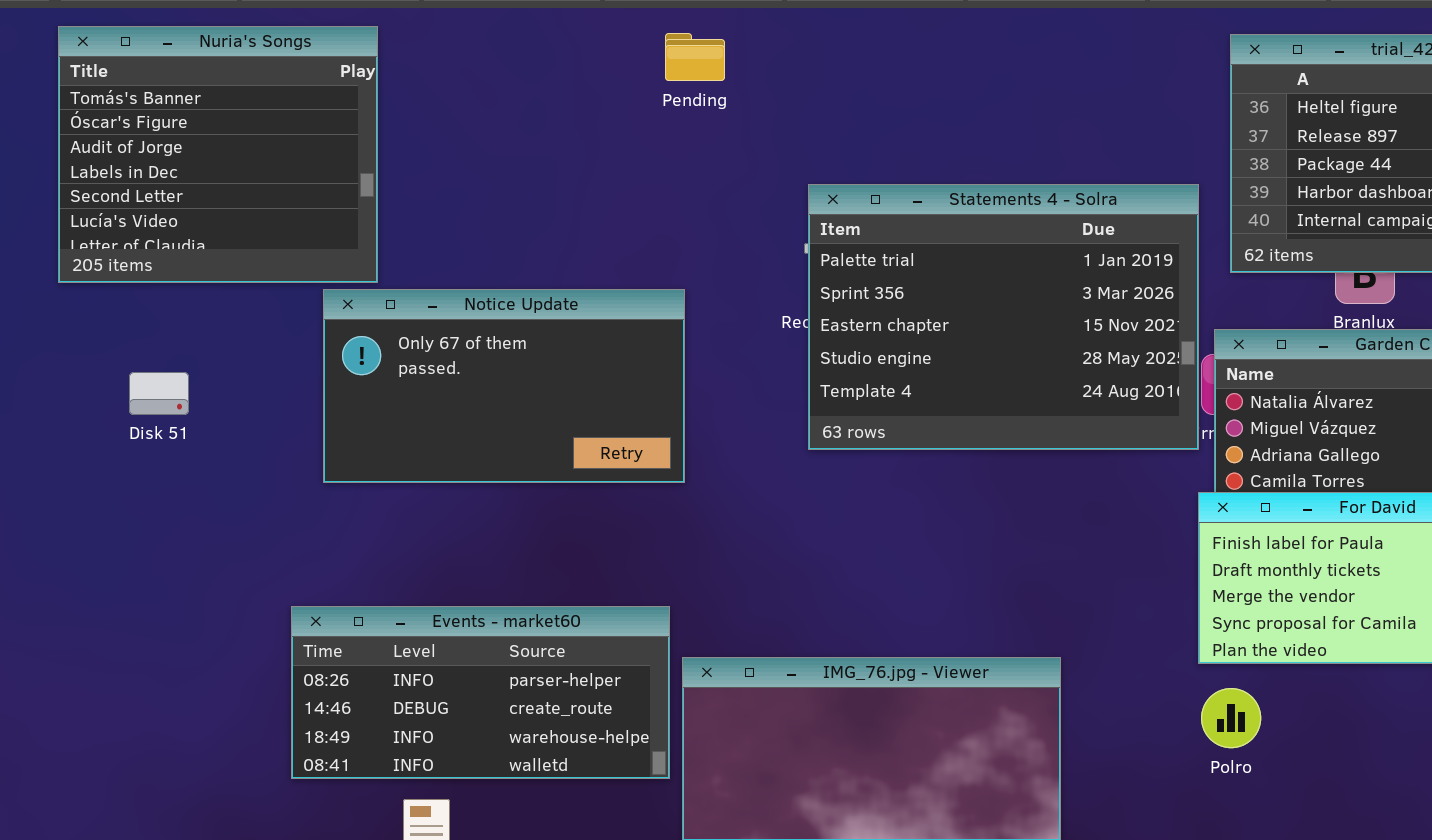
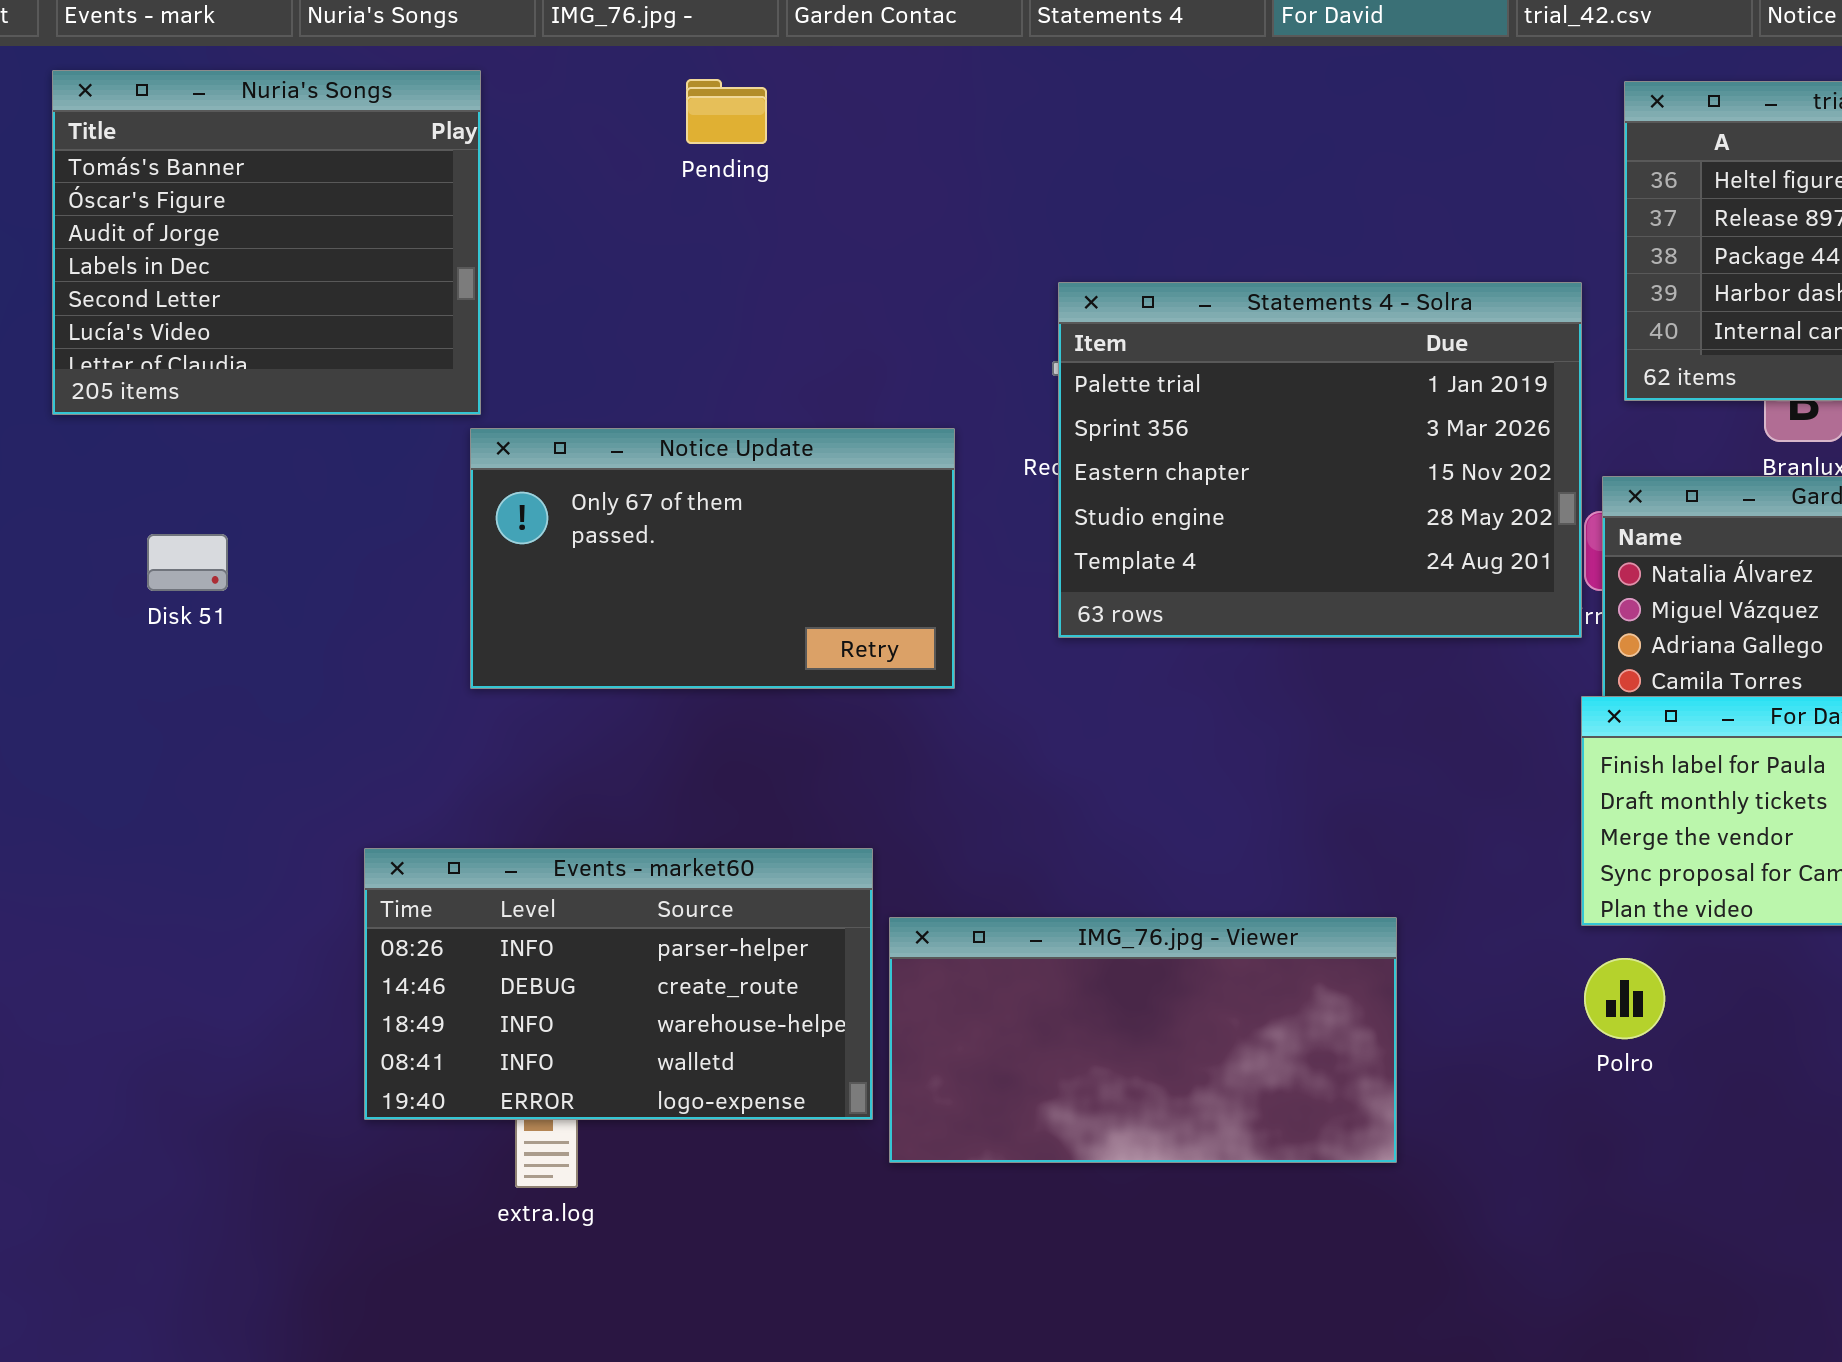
Pending: [665,33,725,81] -> [686,79,767,144], moved
Notice Update: [323,289,685,483] -> [470,428,955,689], moved
Events - market60: [291,606,670,779] -> [364,848,873,1120], resized

